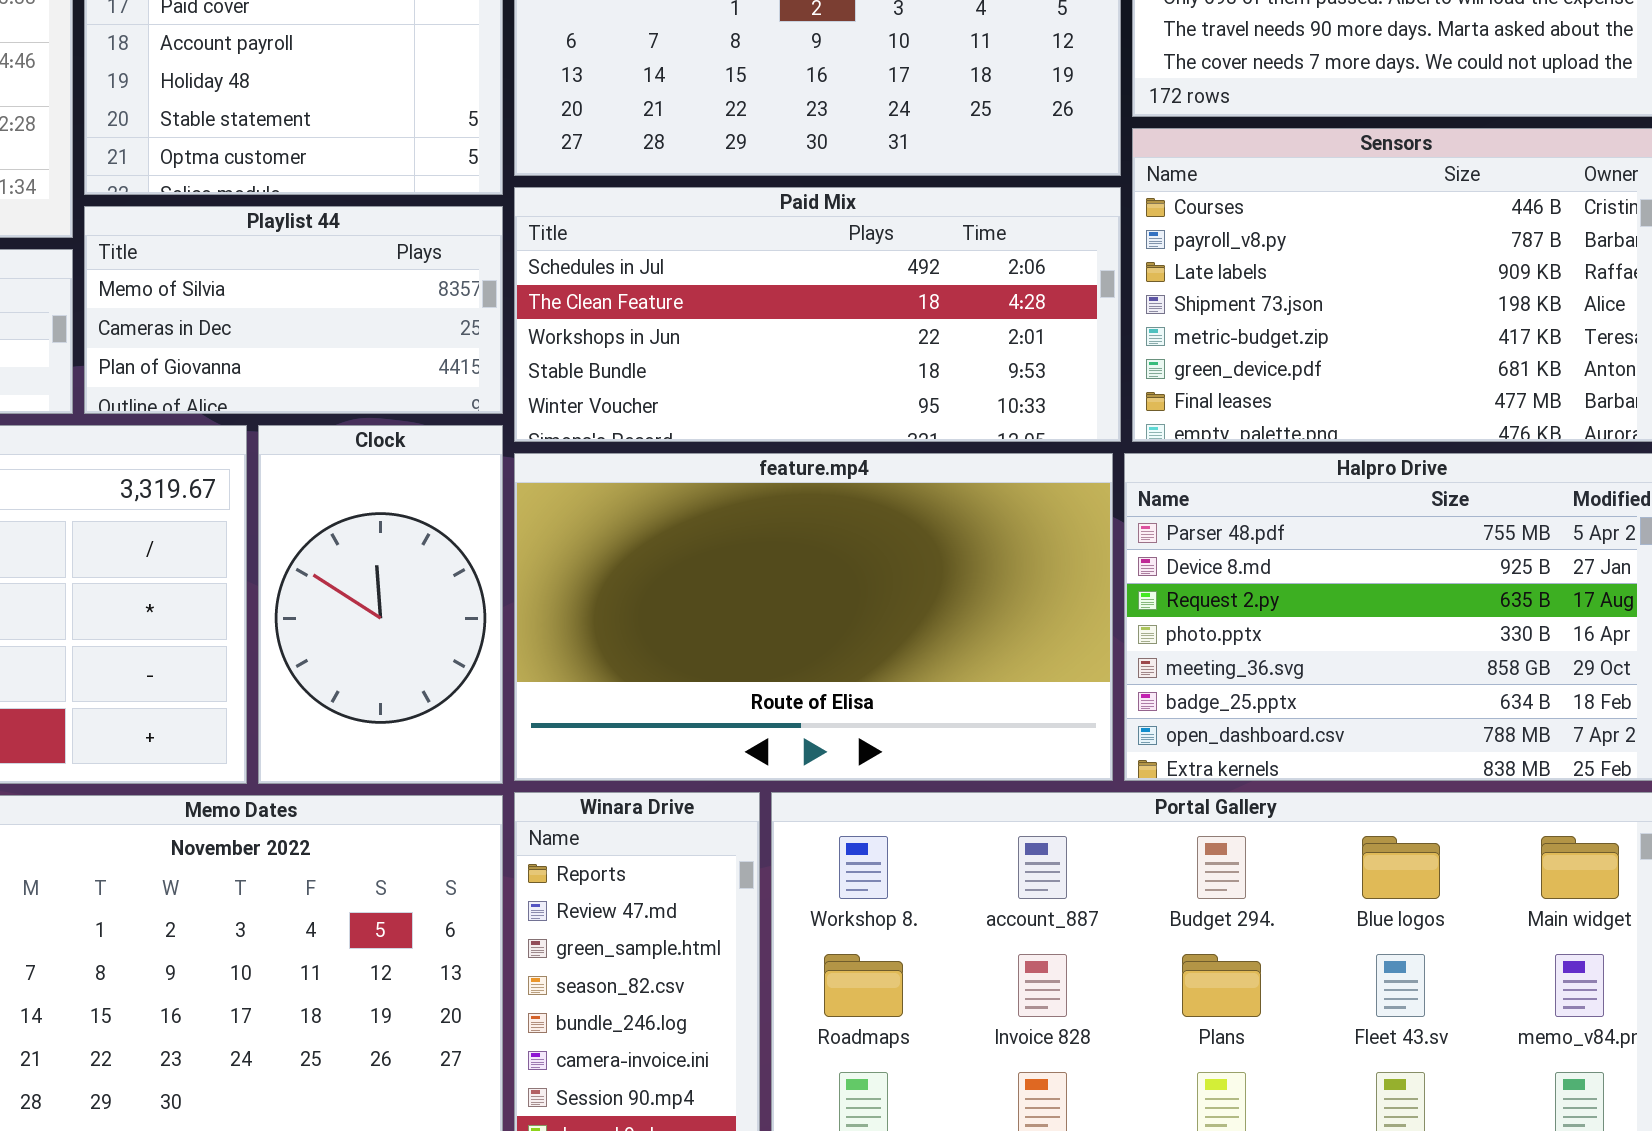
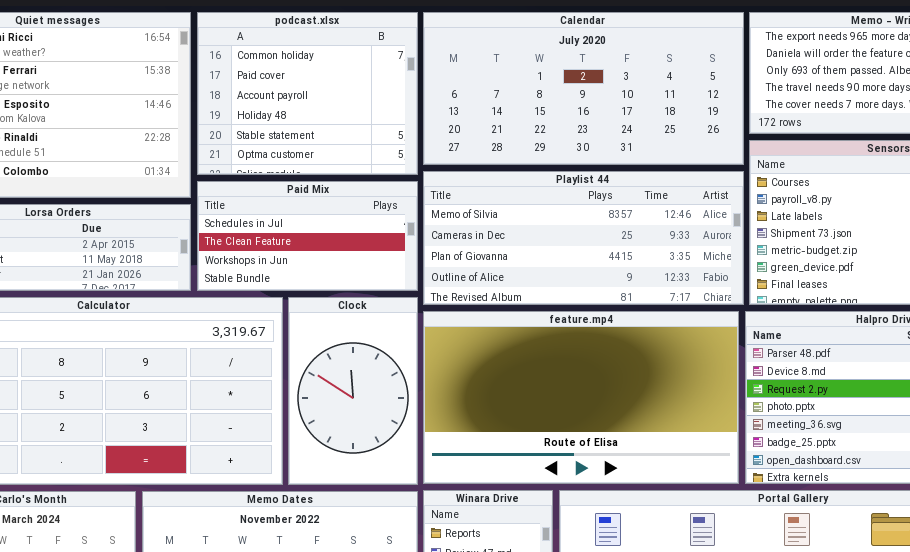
Paid Mix: [514,187,1121,442] -> [197,181,418,291], moved, resized
Playlist 44: [84,206,503,414] -> [423,171,744,305], moved, resized

